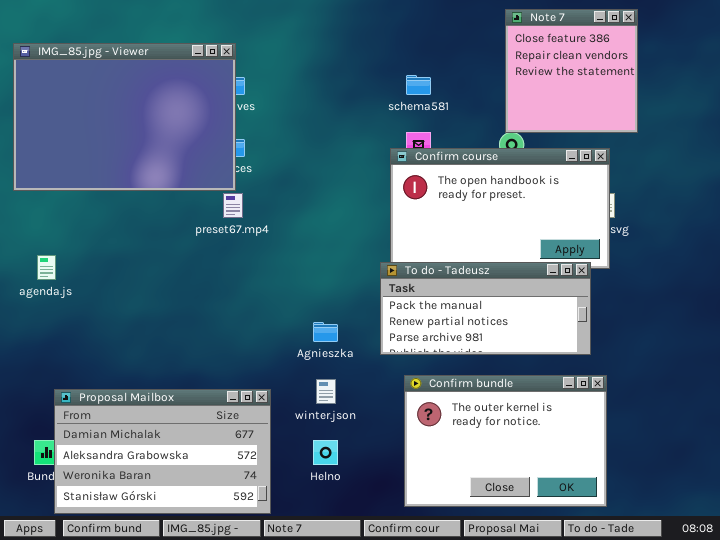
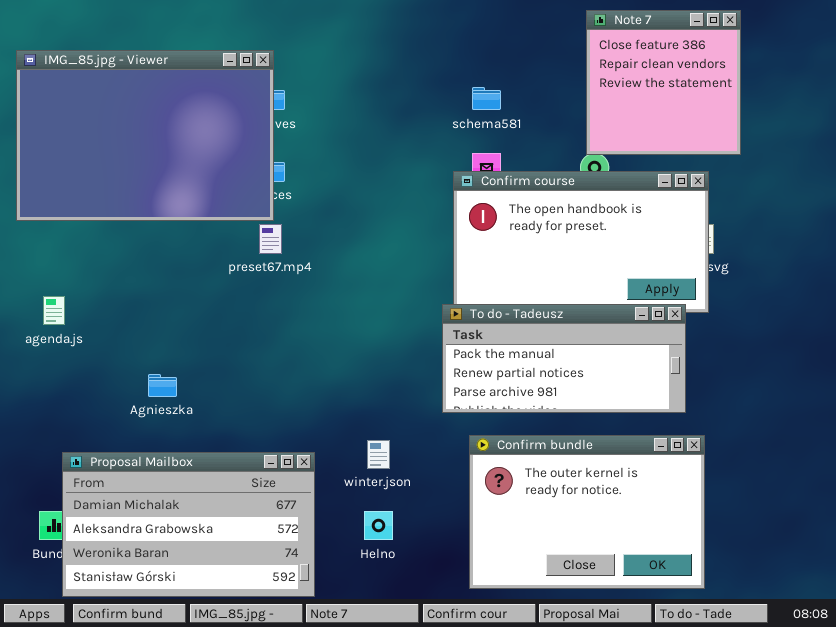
Agnieszka: [313,322,338,342] -> [148,374,177,397], moved

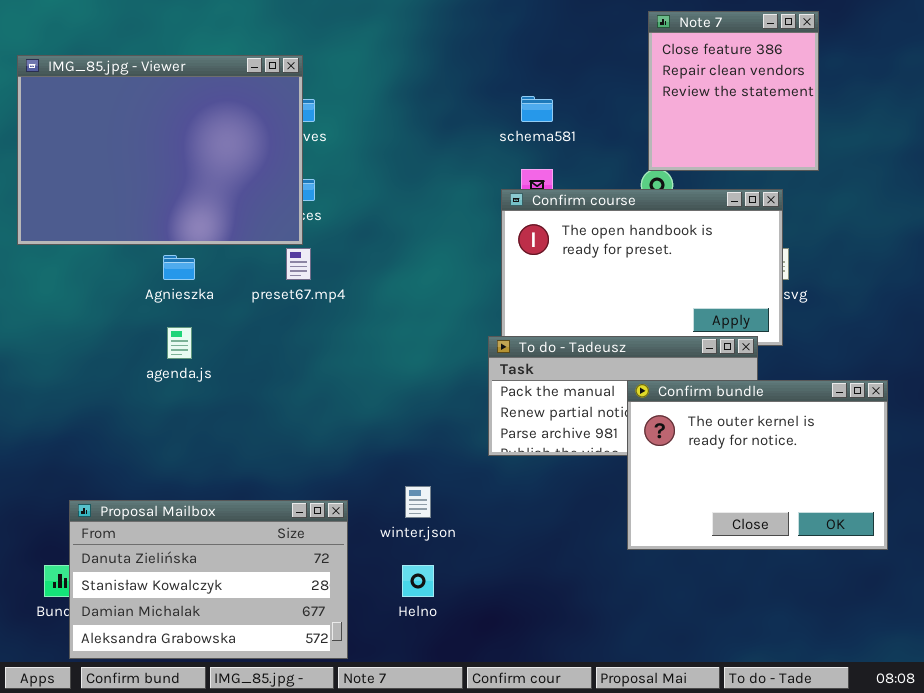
agenda.js: [43,296,65,325] -> [167,327,192,359], moved
Agnieszka: [148,374,177,397] -> [163,255,195,280], moved
Confirm bundle: [469,435,705,589] -> [627,380,888,550], moved
Proposal Mailbox: [62,452,315,597] -> [69,500,348,659], scrolled up 2 rows

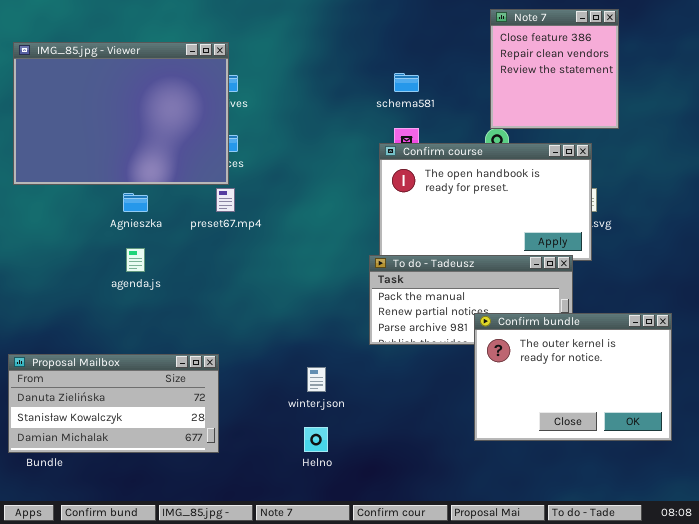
Confirm bundle: [627,380,888,550] -> [474,313,672,441], moved
Proposal Mailbox: [69,500,348,659] -> [8,354,219,453], moved, resized

